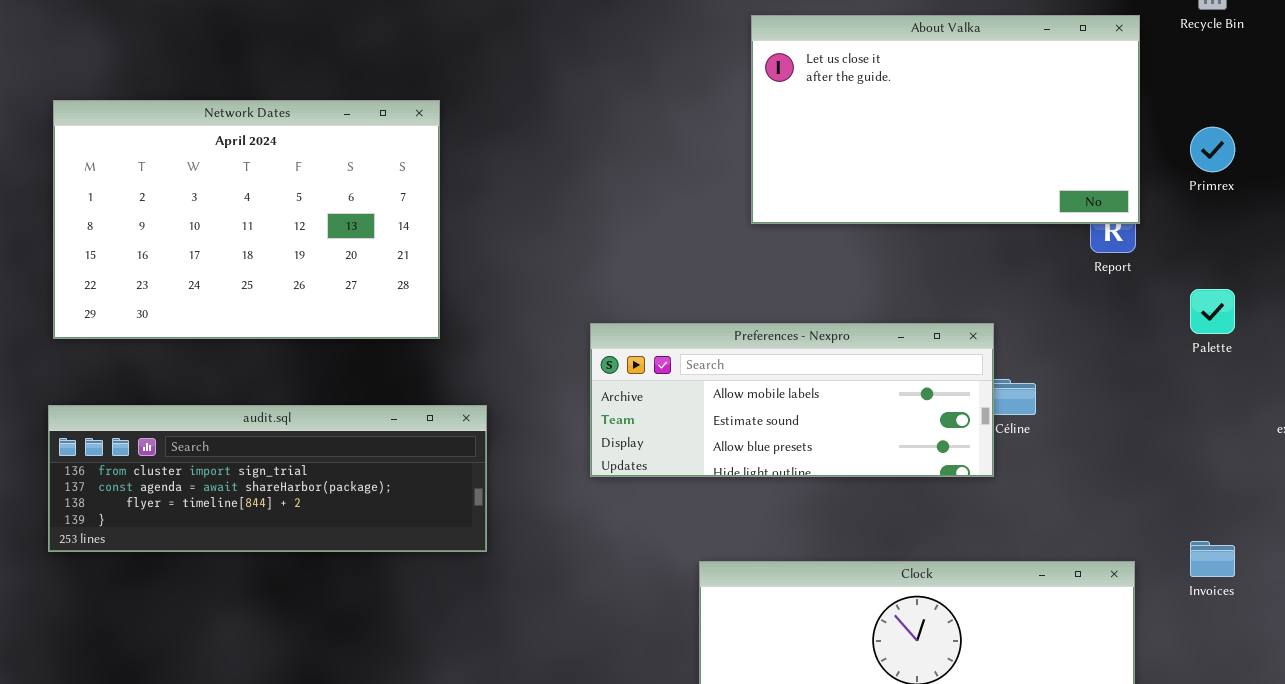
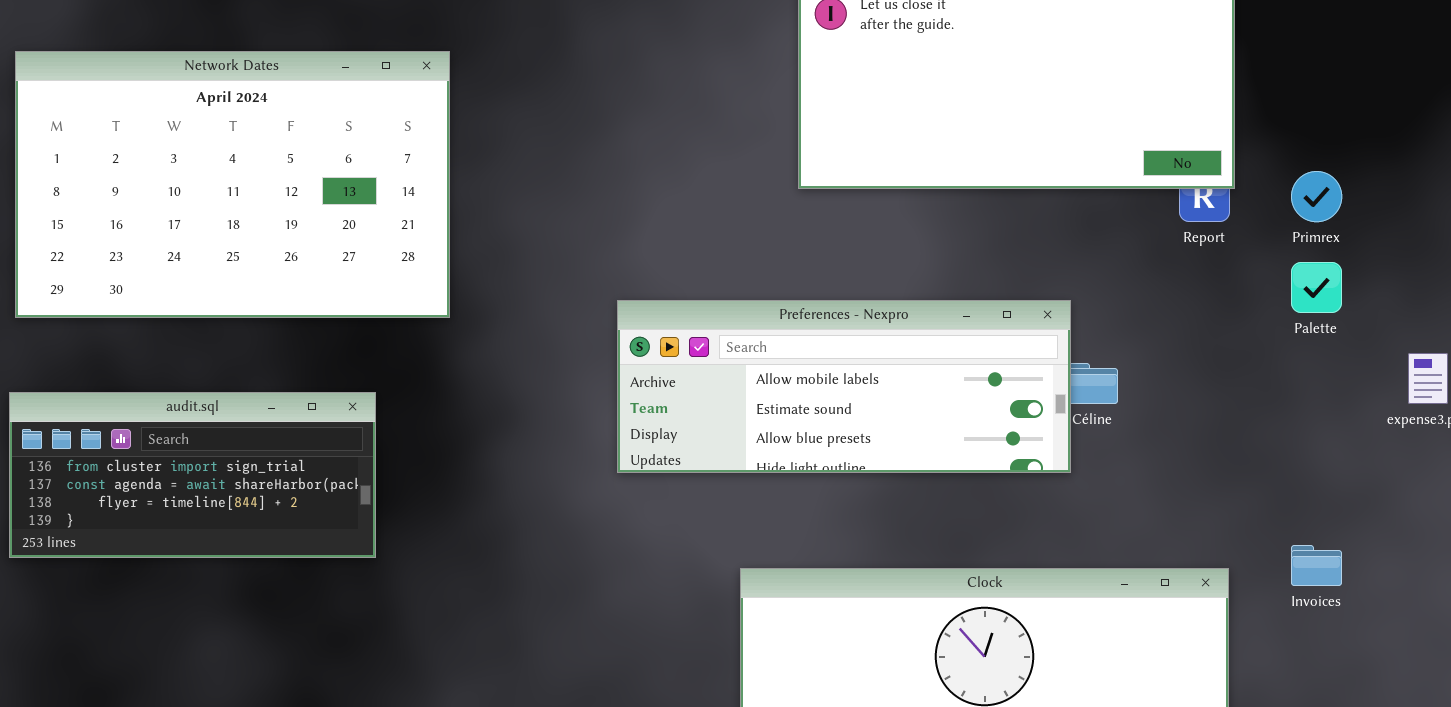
Primrex: [1190,127,1235,172] -> [1291,171,1342,222], moved
audit.sql: [48,405,487,552] -> [9,392,376,558], resized

